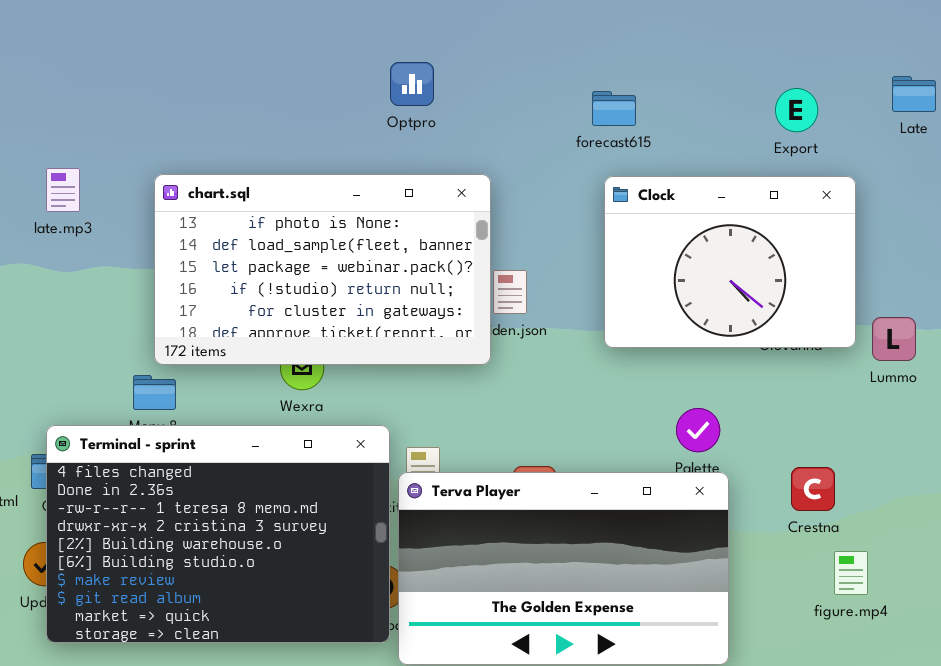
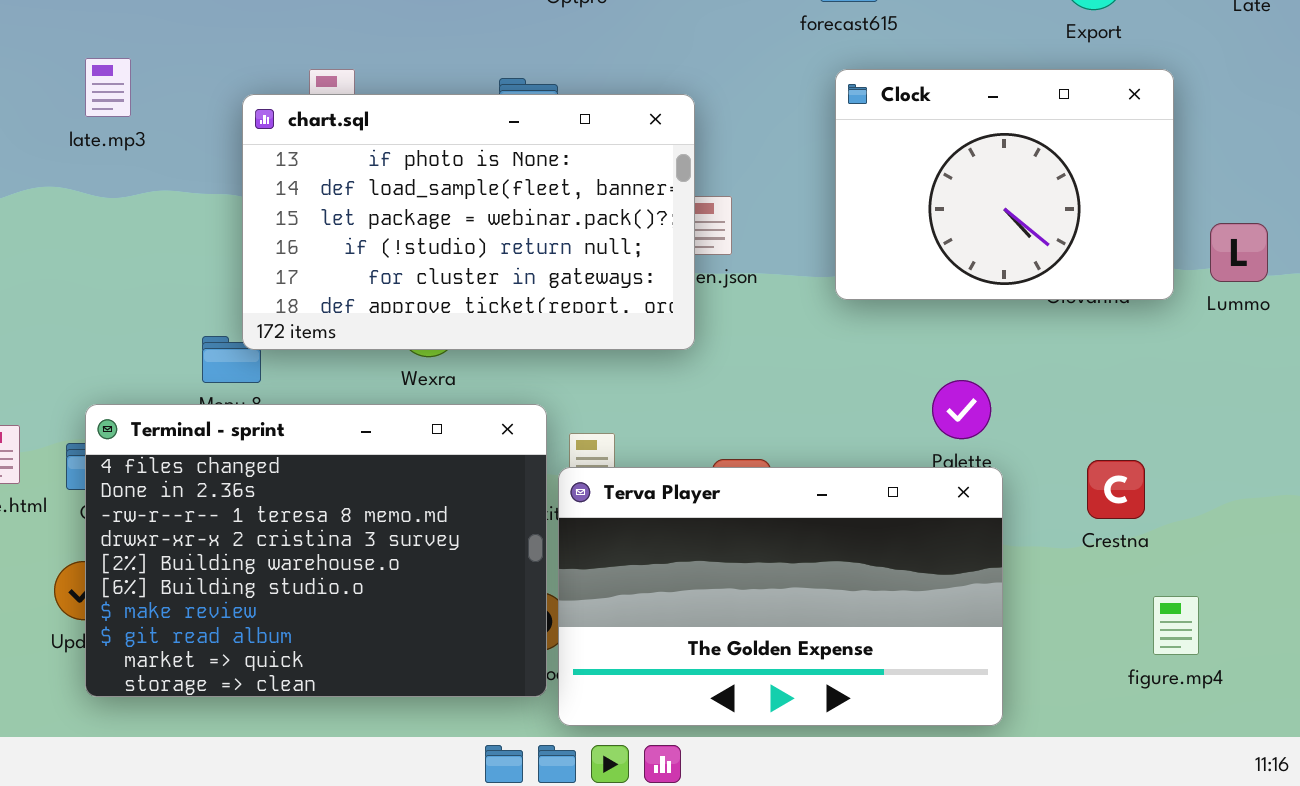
chart.sql: [154,174,491,365] -> [242,94,695,350], moved
Lummo: [872,317,916,361] -> [1210,223,1268,282], moved
figure.mp4: [834,551,868,595] -> [1153,596,1199,655], moved

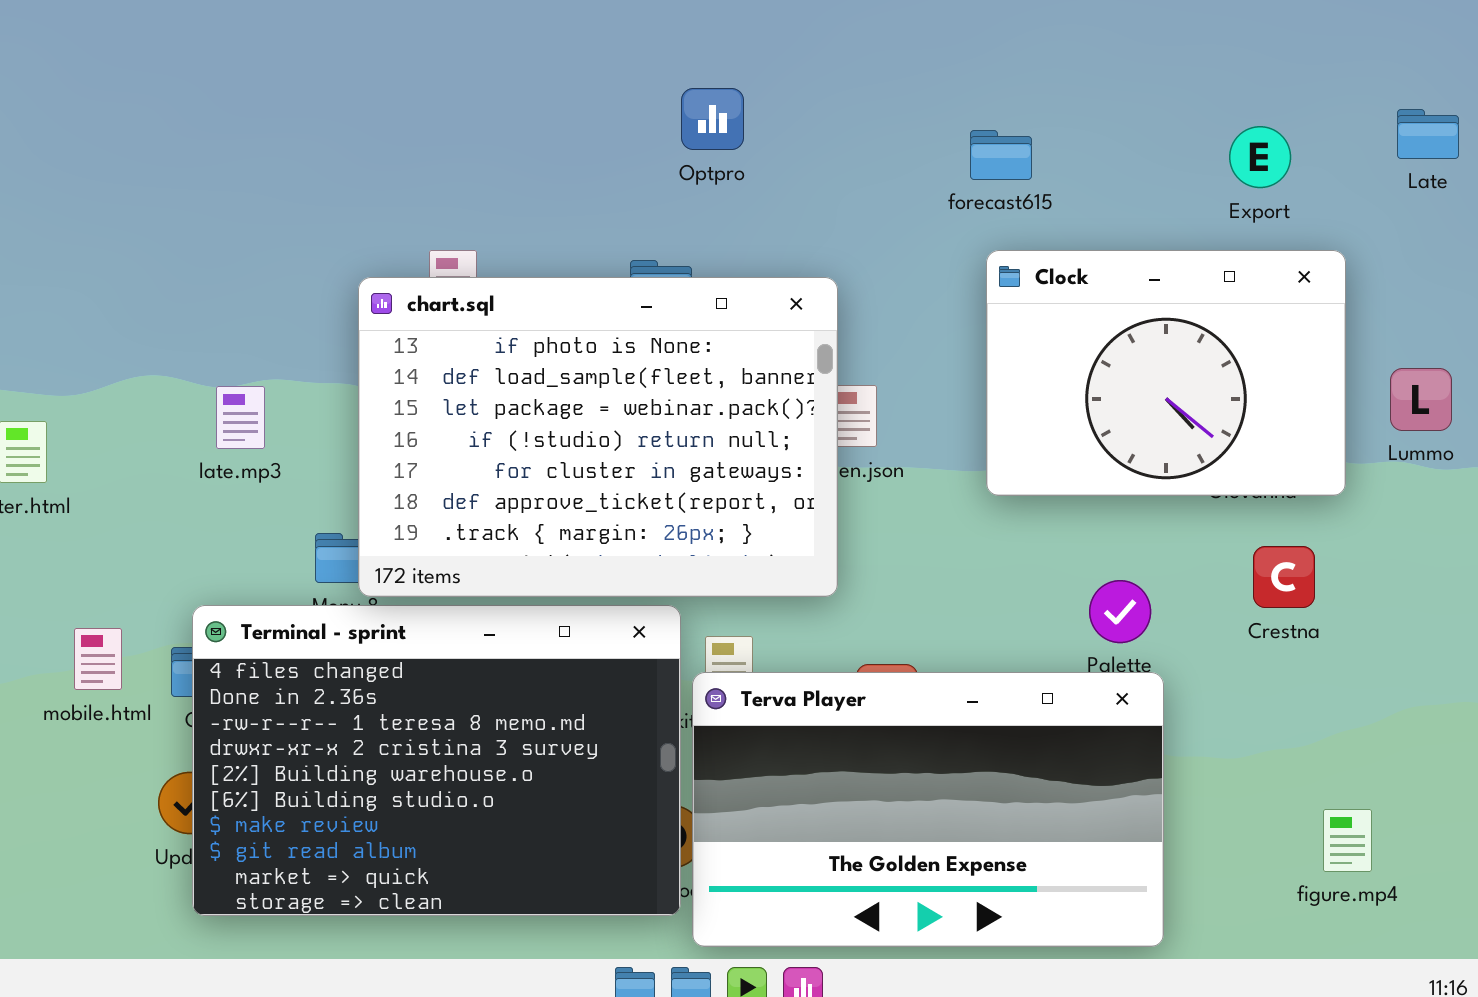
late.mp3: [85,58,131,117] -> [216,386,265,449], moved
chart.sql: [242,94,695,350] -> [358,277,838,597], resized
Lummo: [1210,223,1268,282] -> [1390,368,1452,431], moved
Crestna: [1087,460,1145,519] -> [1253,546,1315,608], moved

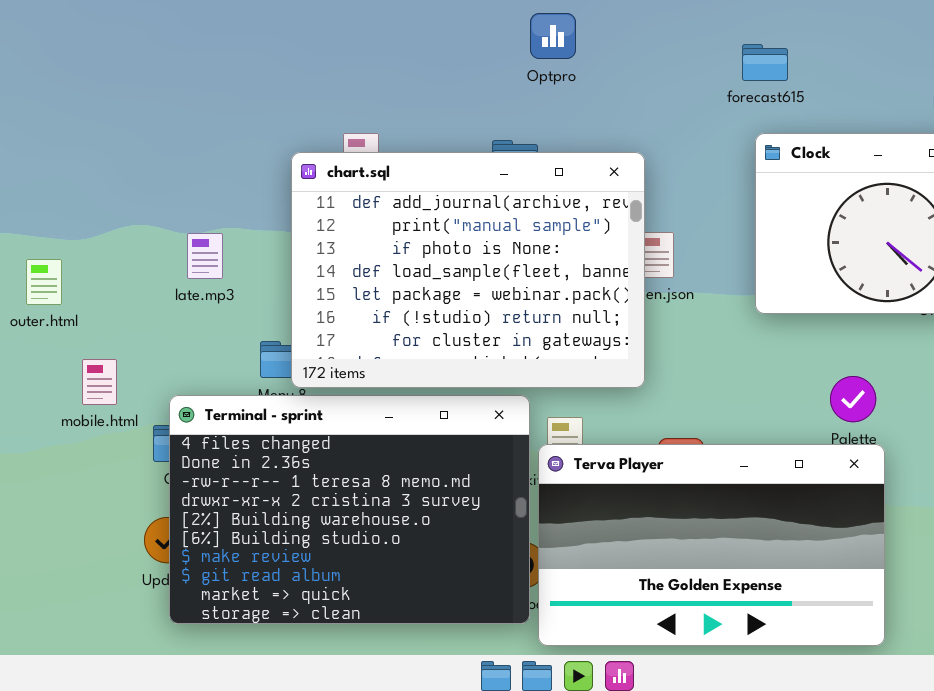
chart.sql: [358,277,838,597] -> [291,152,645,388], scrolled up 2 rows
mobile.html: [74,628,122,690] -> [82,359,117,405], moved

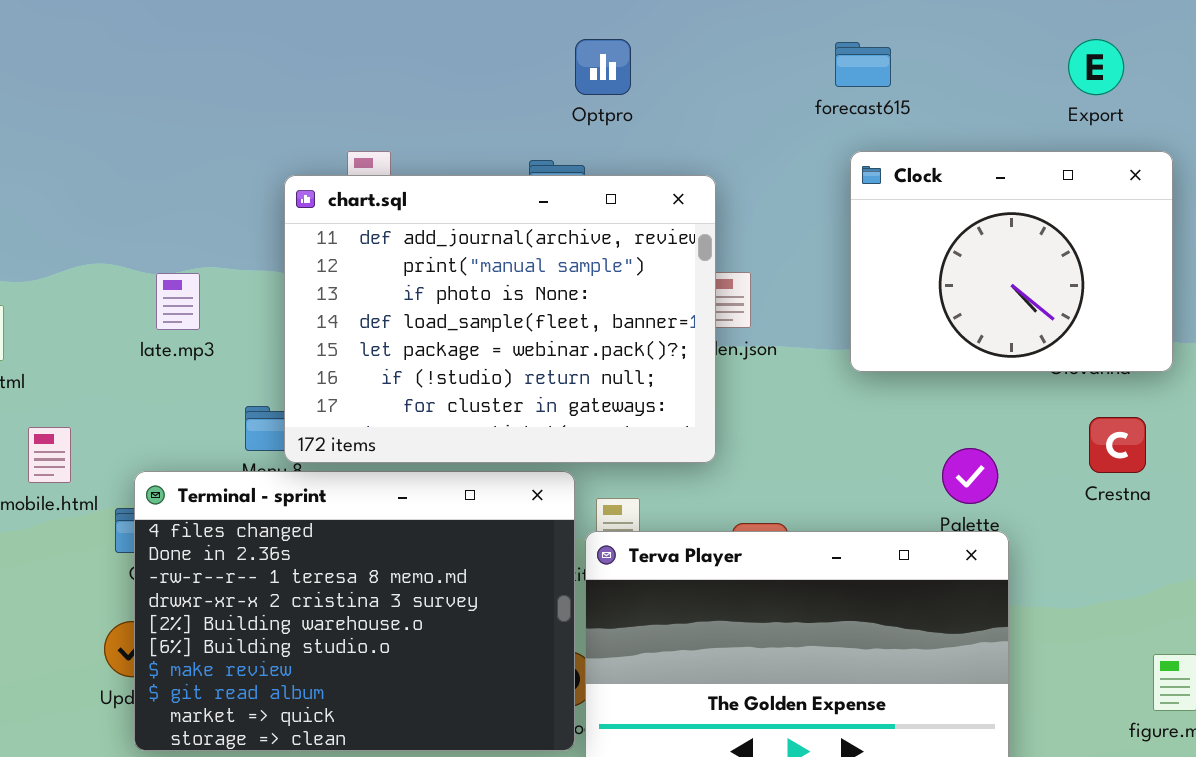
Optpro: [530,13,576,59] -> [575,39,631,95], moved

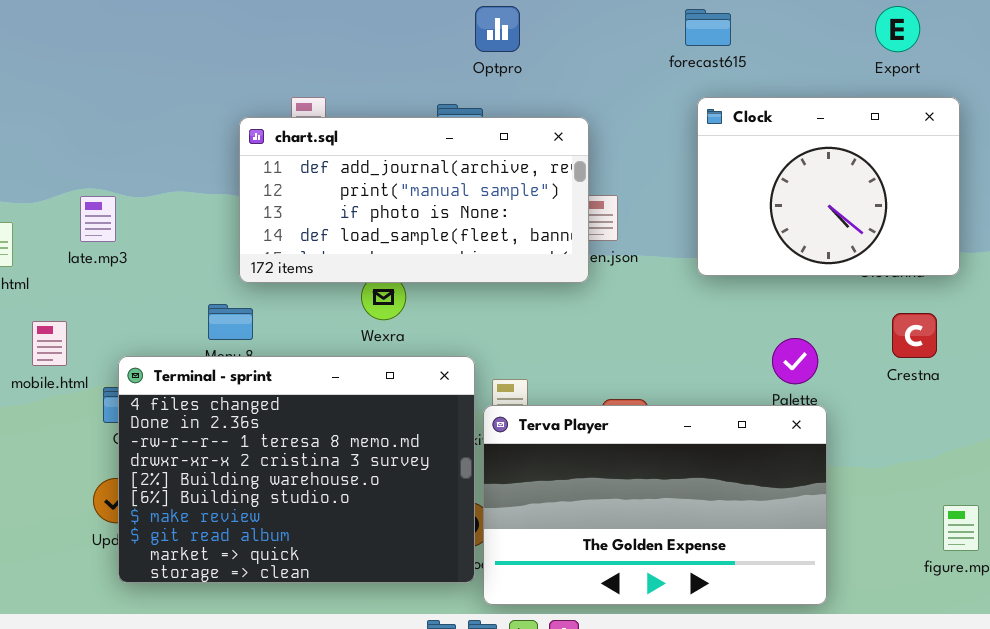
chart.sql: [284,175,716,463] -> [239,117,589,283], resized
late.mp3: [156,273,200,330] -> [80,196,116,242], moved

